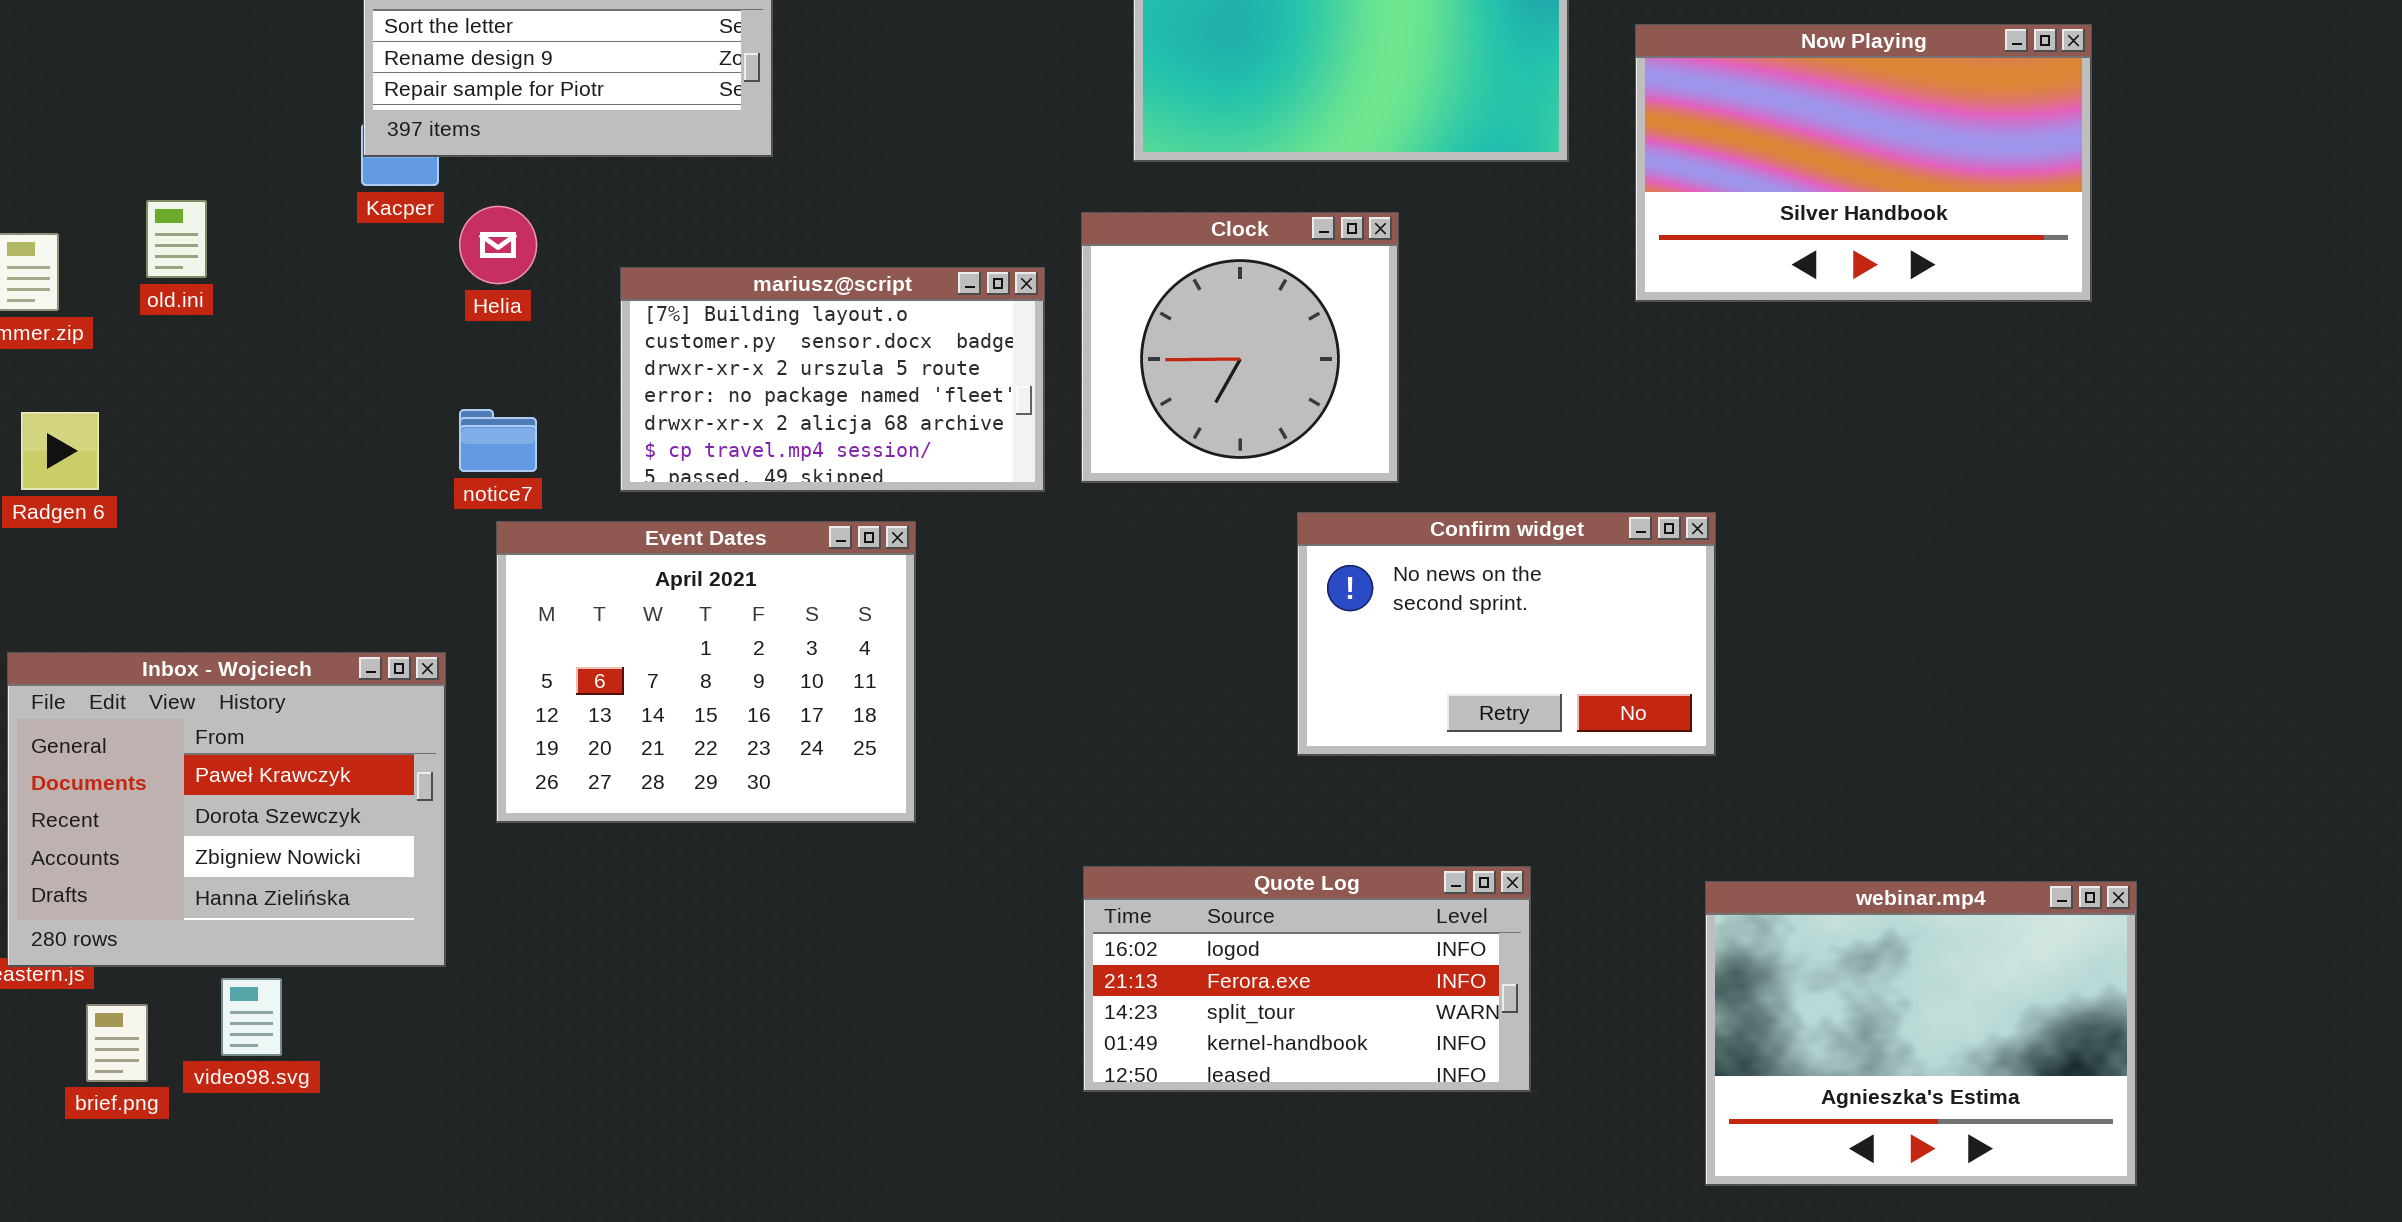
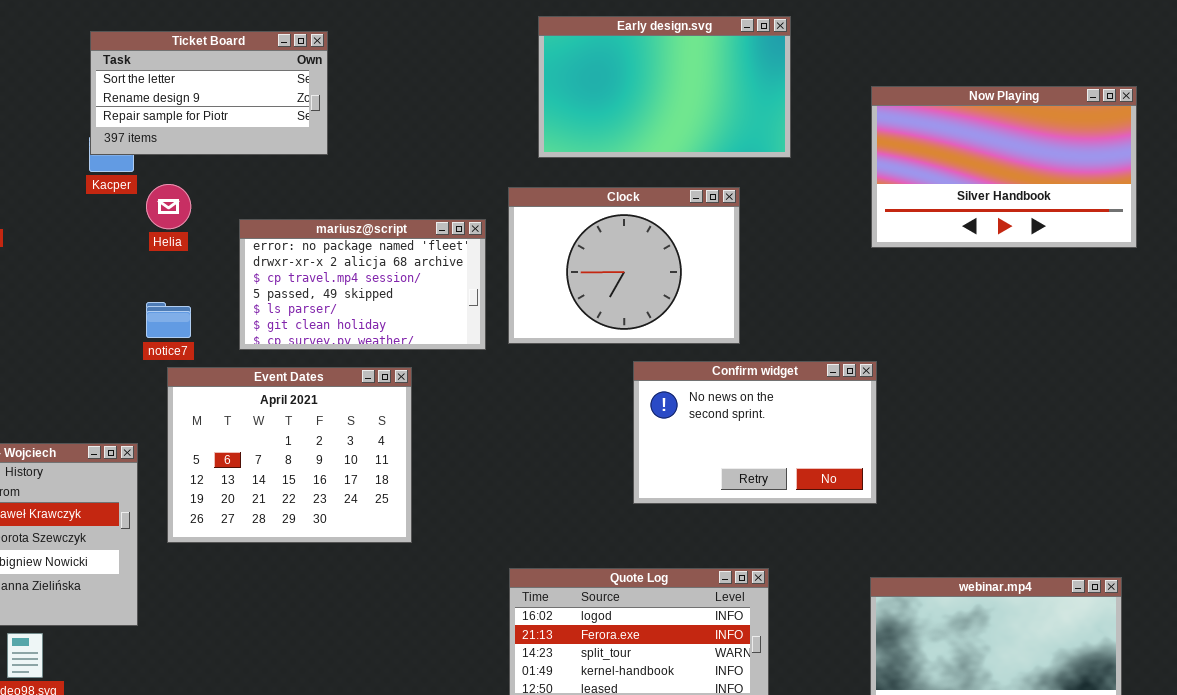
Now Playing: [1635,24,2092,302] -> [871,86,1137,248], moved
Clock: [1081,212,1399,483] -> [508,187,740,344], resized
mariusz@script: [620,267,1045,492] -> [239,219,486,350], scrolled down 3 rows

